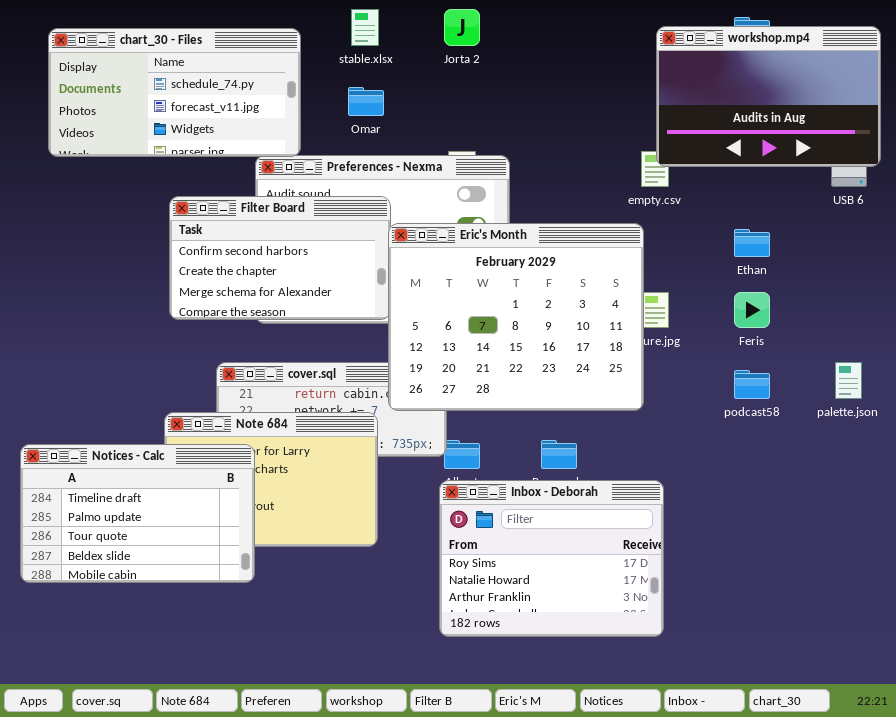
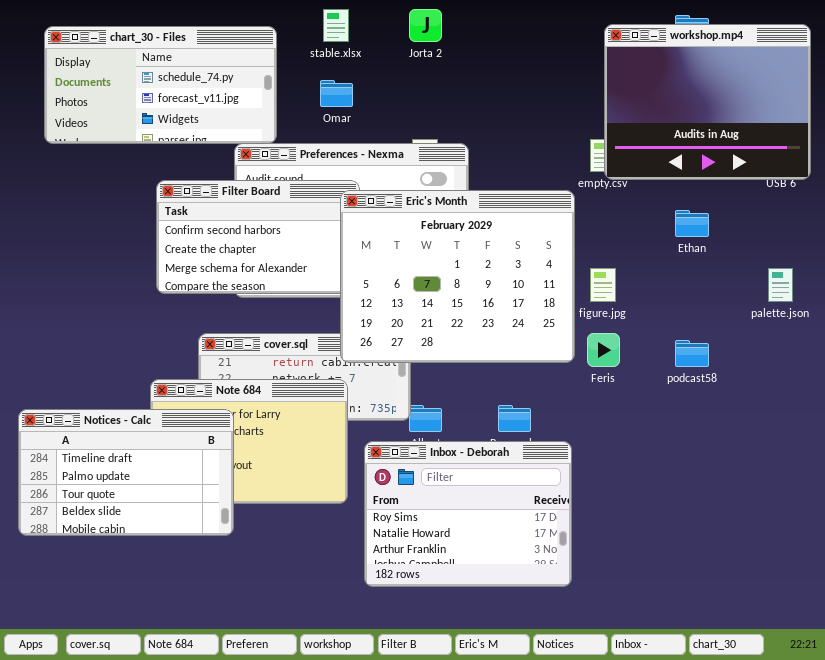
workshop.mp4: [656,26,881,167] -> [604,24,811,180], resized
Eric's Month: [388,223,644,411] -> [340,190,575,363], moved
Feris: [734,292,770,328] -> [587,333,620,367], moved
palette.json: [835,362,862,399] -> [768,268,793,302], moved
Inbox - Deborah: [439,480,664,637] -> [364,441,572,587], moved

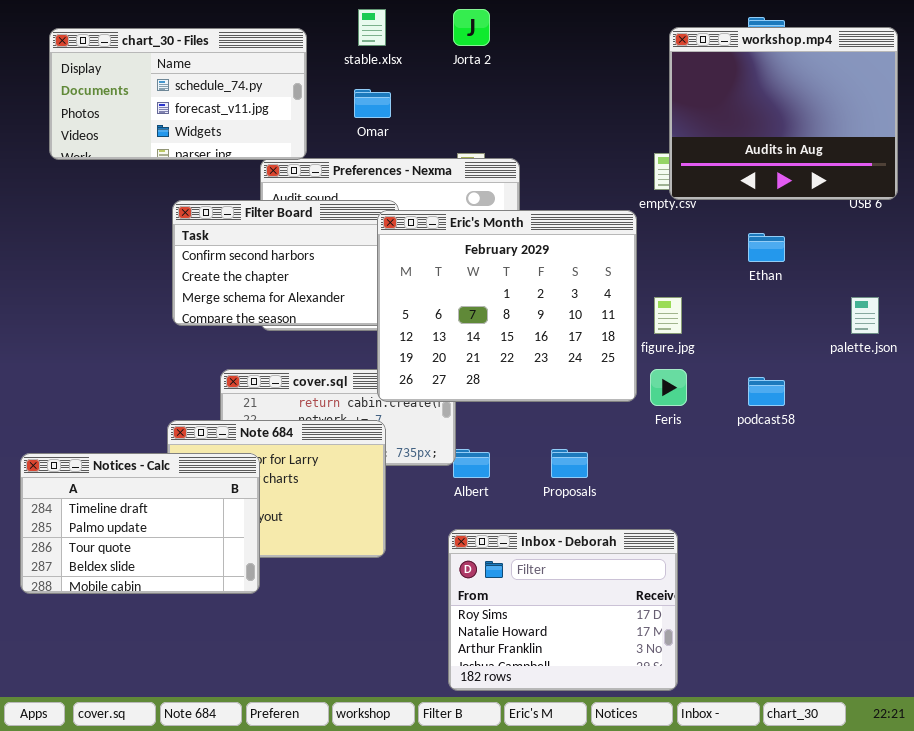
Inbox - Deborah: [364,441,572,587] -> [448,529,678,691], moved

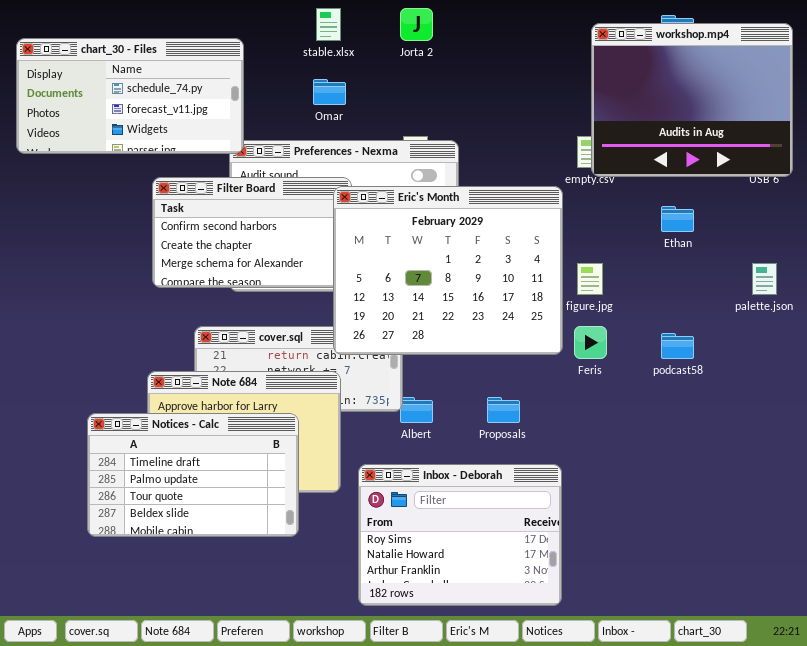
chart_30 - Files: [49,28,307,160] -> [16,38,244,154], moved
Notices - Calc: [20,453,260,594] -> [87,413,299,537], moved
Inbox - Deborah: [448,529,678,691] -> [358,464,562,606], moved

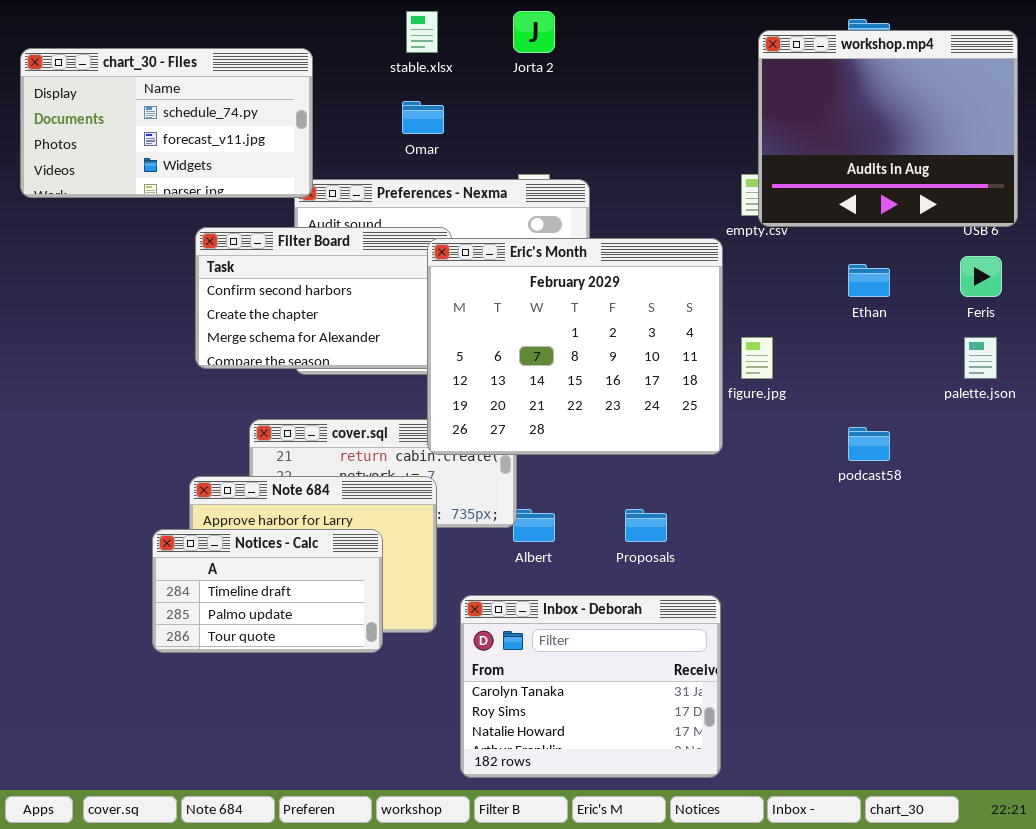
Feris: [574,326,607,359] -> [960,256,1002,297], moved
Notices - Calc: [87,413,299,537] -> [152,529,383,653], resized
Inbox - Deborah: [358,464,562,606] -> [460,595,721,778], scrolled up 1 row

